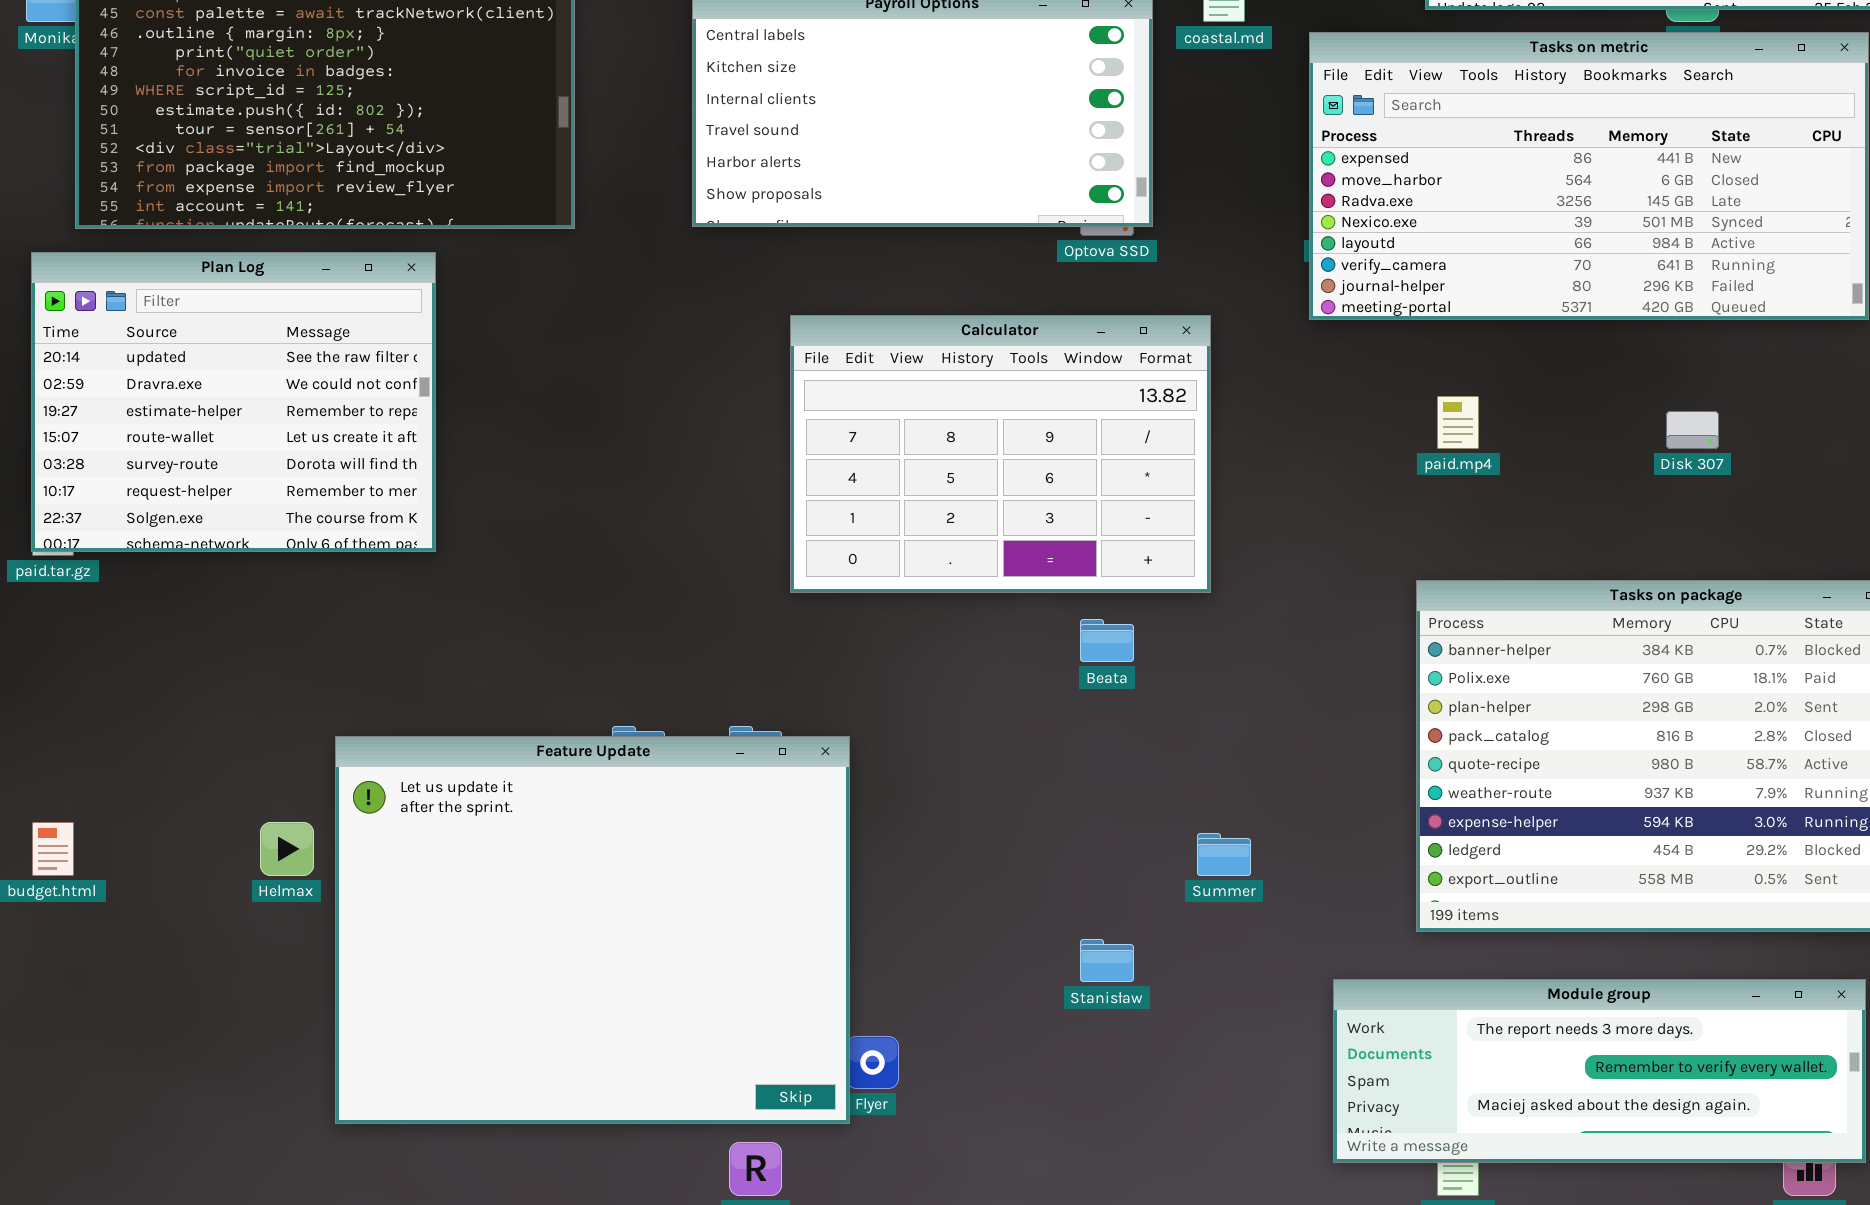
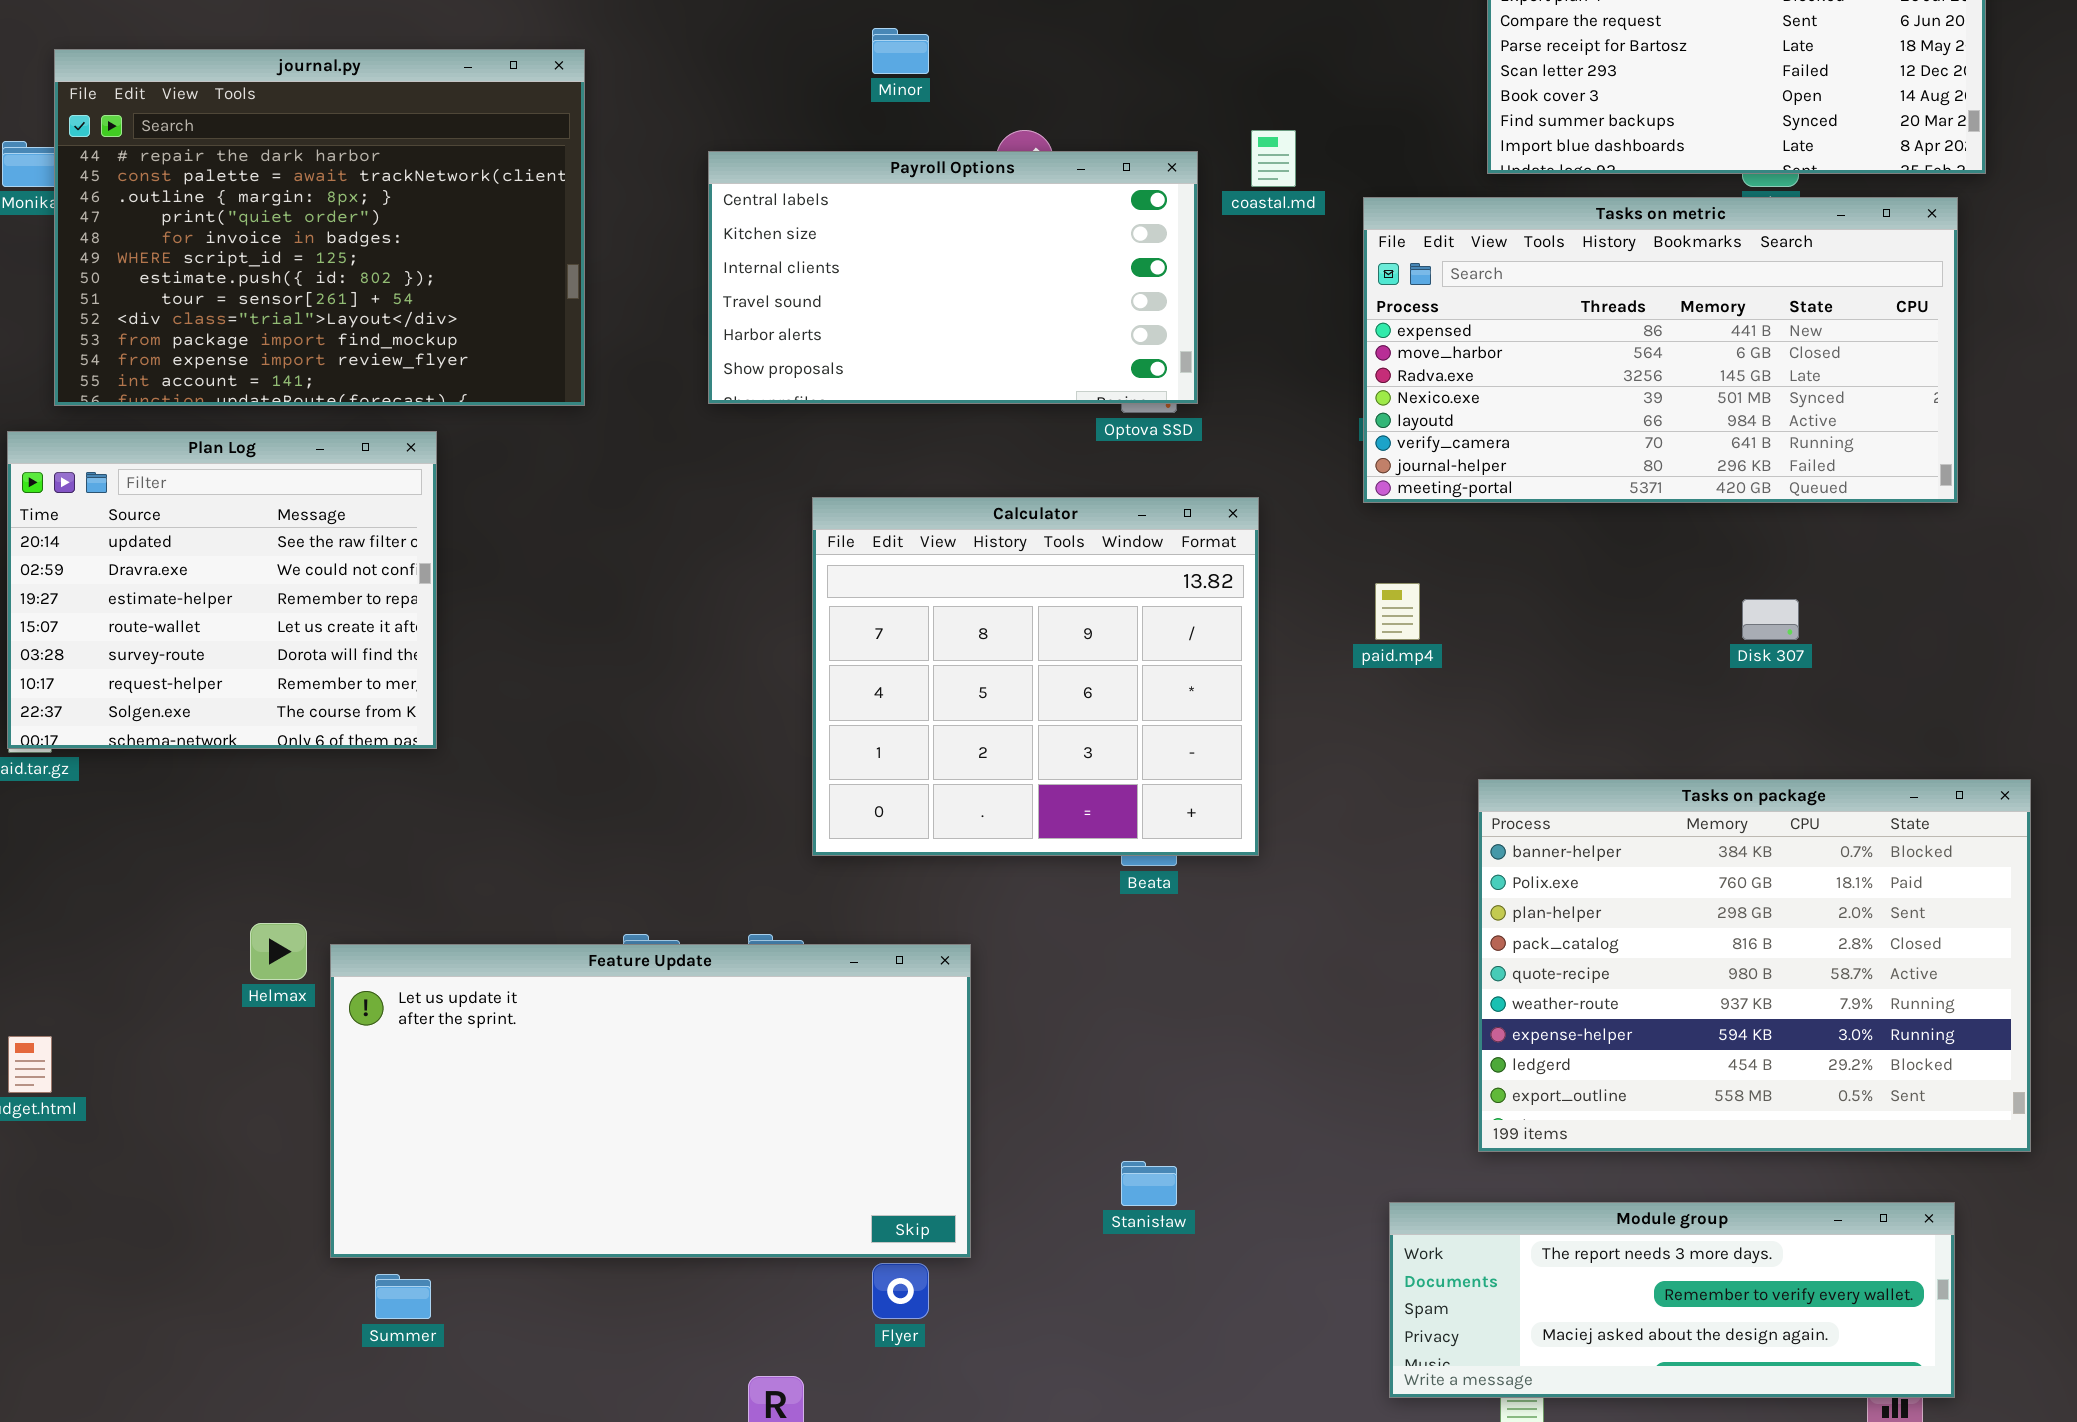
Calculator: [790,315,1211,593] -> [812,497,1259,856], resized
paid.mp4: [1437,396,1479,449] -> [1375,583,1420,640], moved
Feature Update: [335,736,850,1124] -> [330,944,971,1258], resized
Helmax: [260,822,314,876] -> [250,923,307,980], moved
Summer: [1197,833,1251,876] -> [375,1274,431,1319], moved

